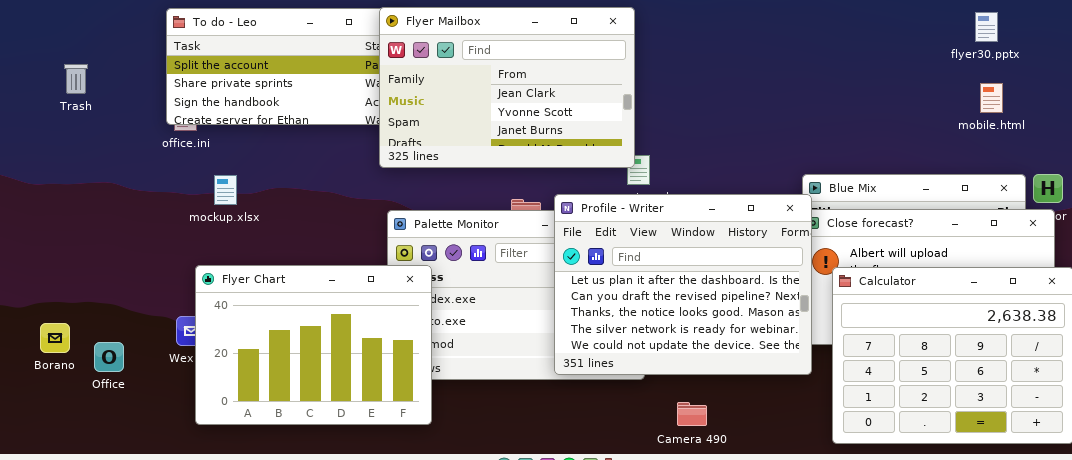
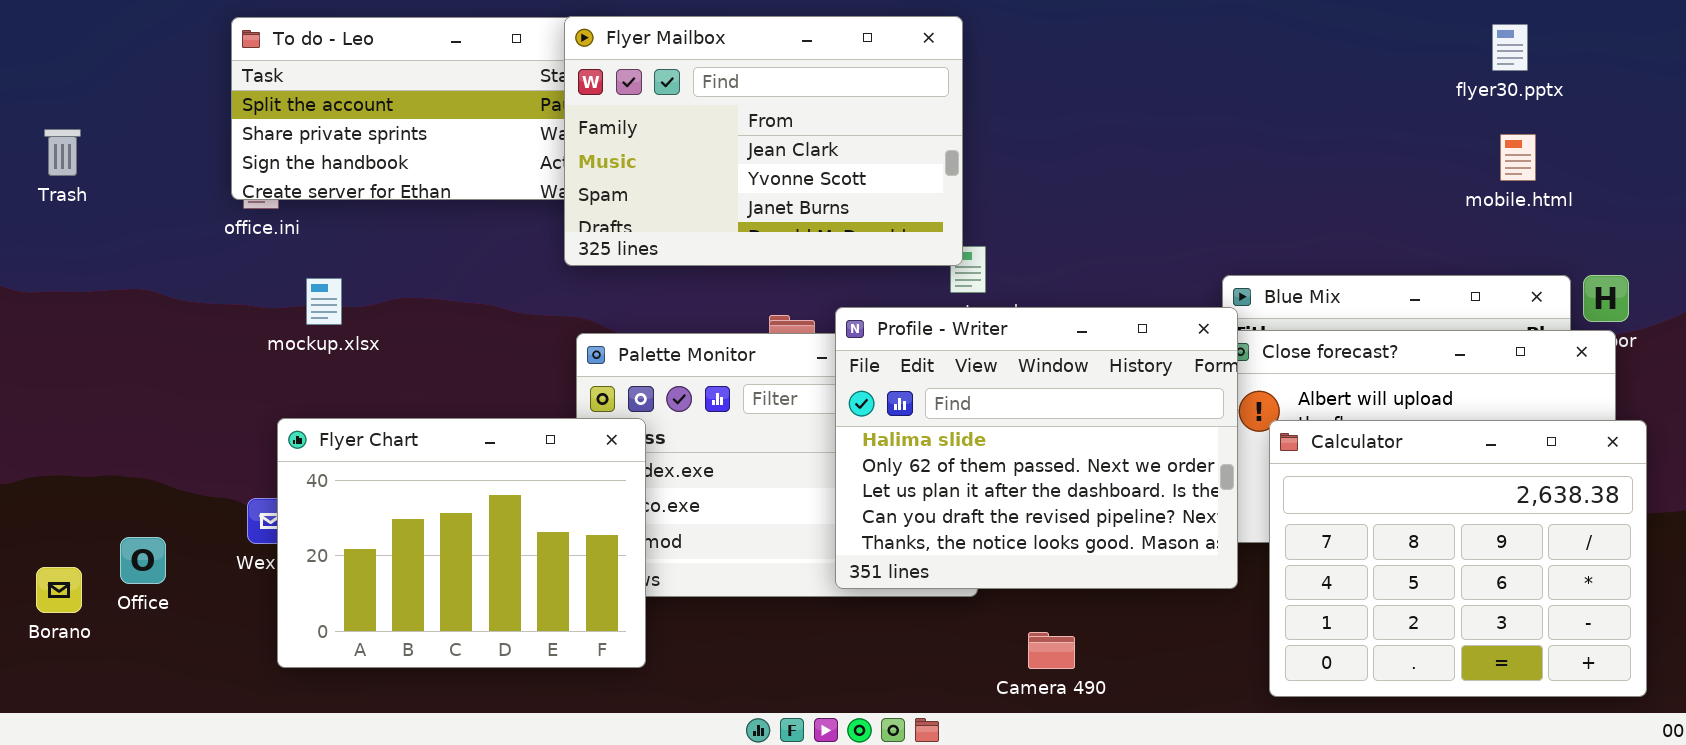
Trash: [64,64,88,94] -> [44,129,81,176], moved
Profile - Writer: [554,194,812,375] -> [835,307,1238,589], scrolled up 2 rows
Borano: [40,323,70,353] -> [36,567,82,613], moved

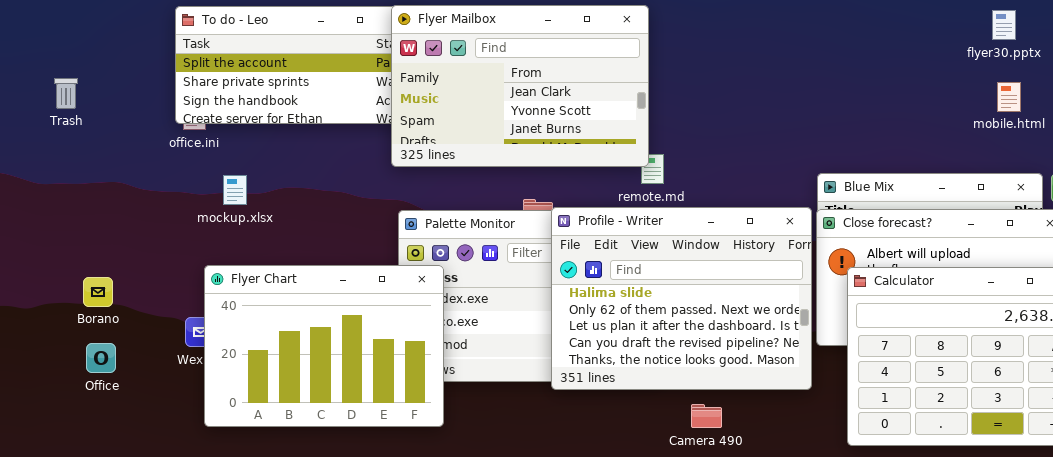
Profile - Writer: [835,307,1238,589] -> [551,207,812,390], moved
Office: [120,537,166,584] -> [86,343,116,373], moved
Borano: [36,567,82,613] -> [83,277,113,307], moved

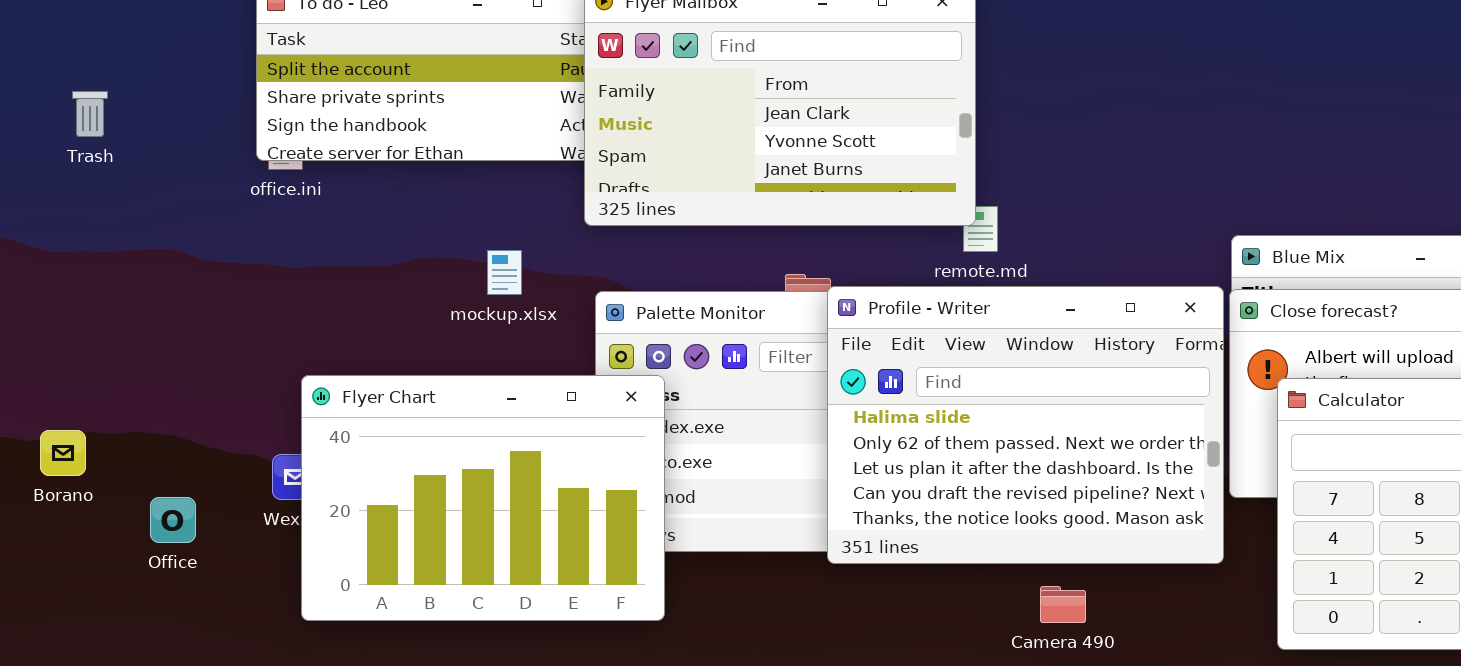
mockup.xlsx: [223,175,247,205] -> [487,250,522,295], moved
Borano: [83,277,113,307] -> [40,430,86,476], moved
Office: [86,343,116,373] -> [150,497,196,543], moved

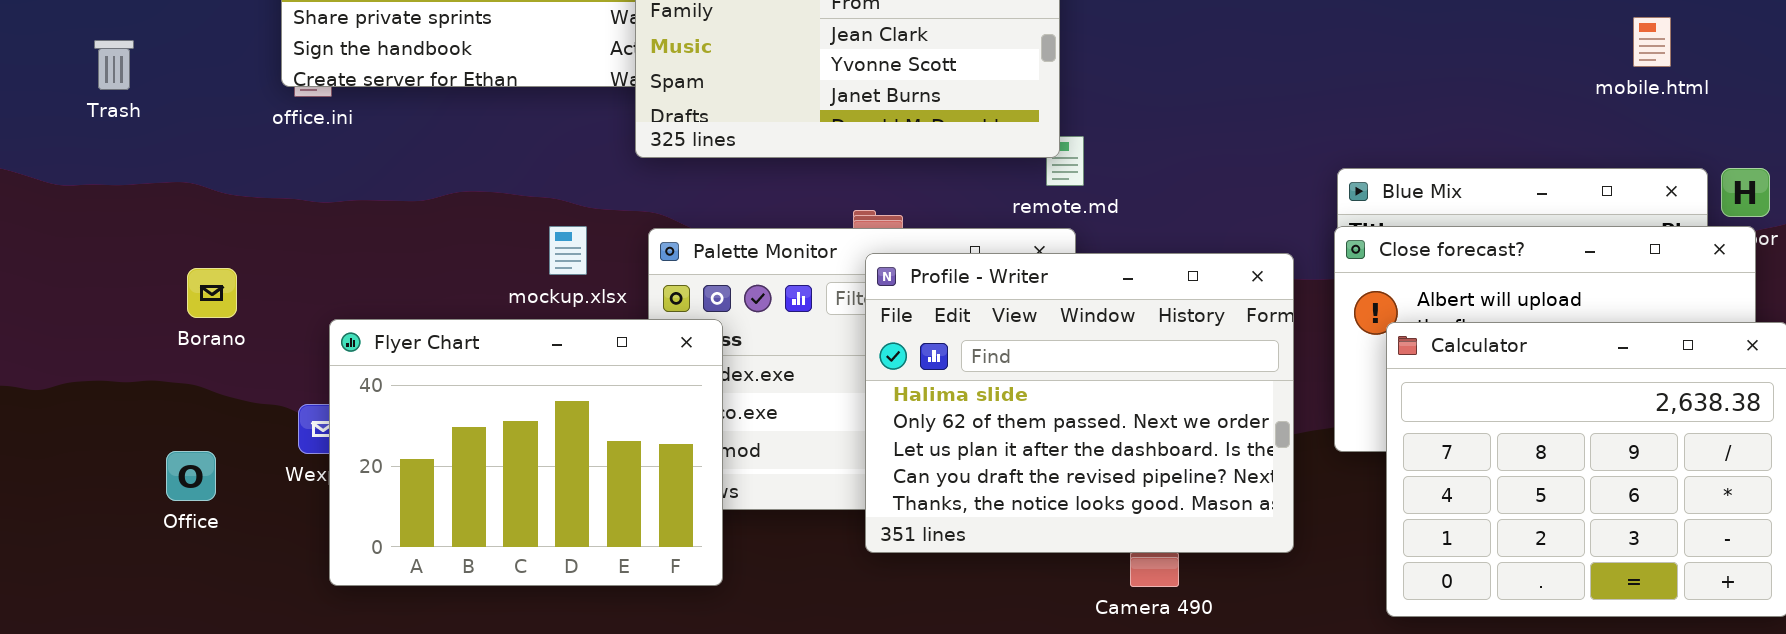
Trash: [72,91,108,137] -> [94,40,134,90], moved
mockup.xlsx: [487,250,522,295] -> [549,226,587,275], moved
Profile - Writer: [827,286,1224,564] -> [865,253,1294,553], moved
Borano: [40,430,86,476] -> [187,268,237,318], moved

